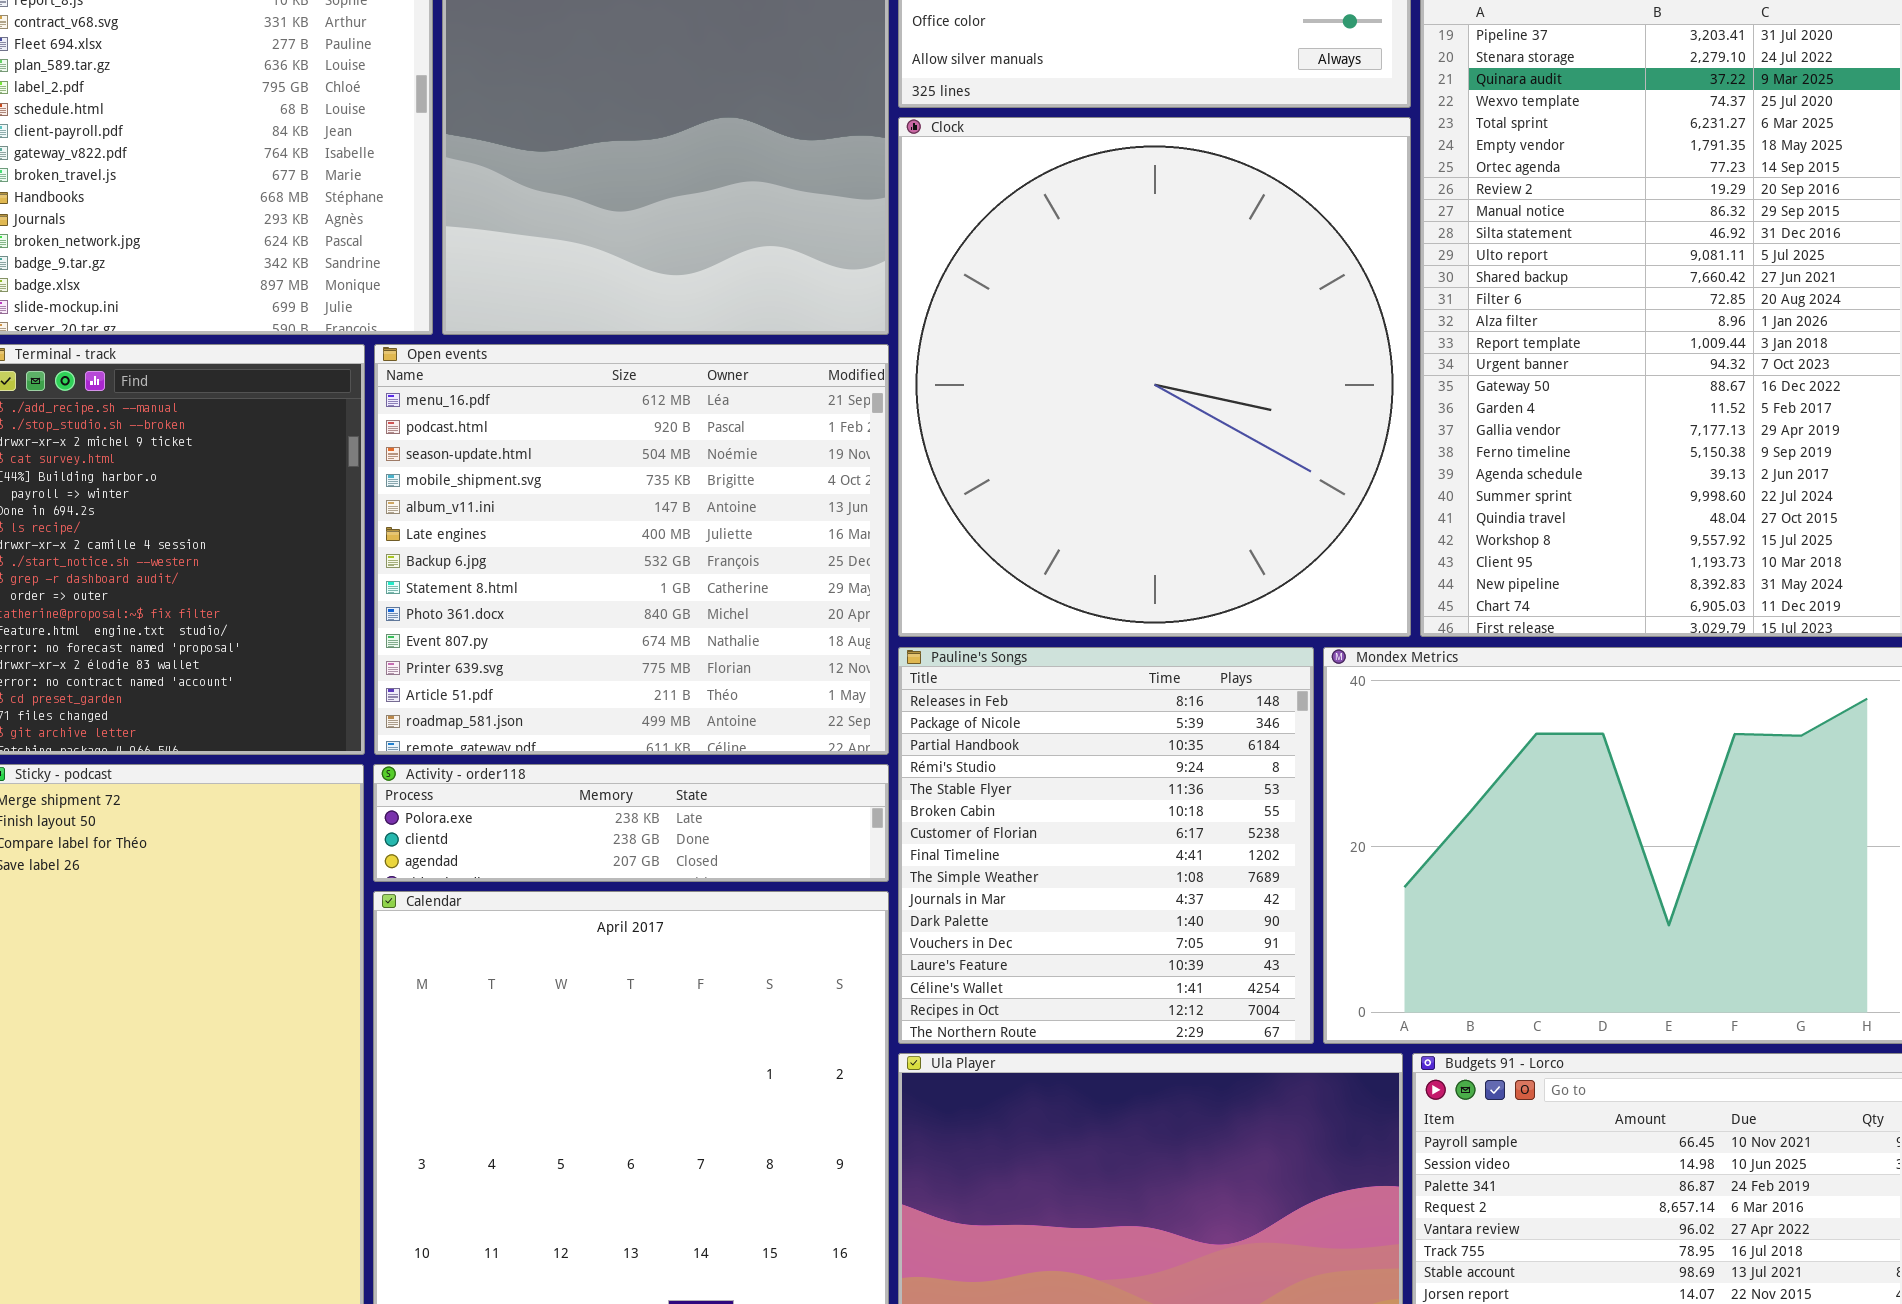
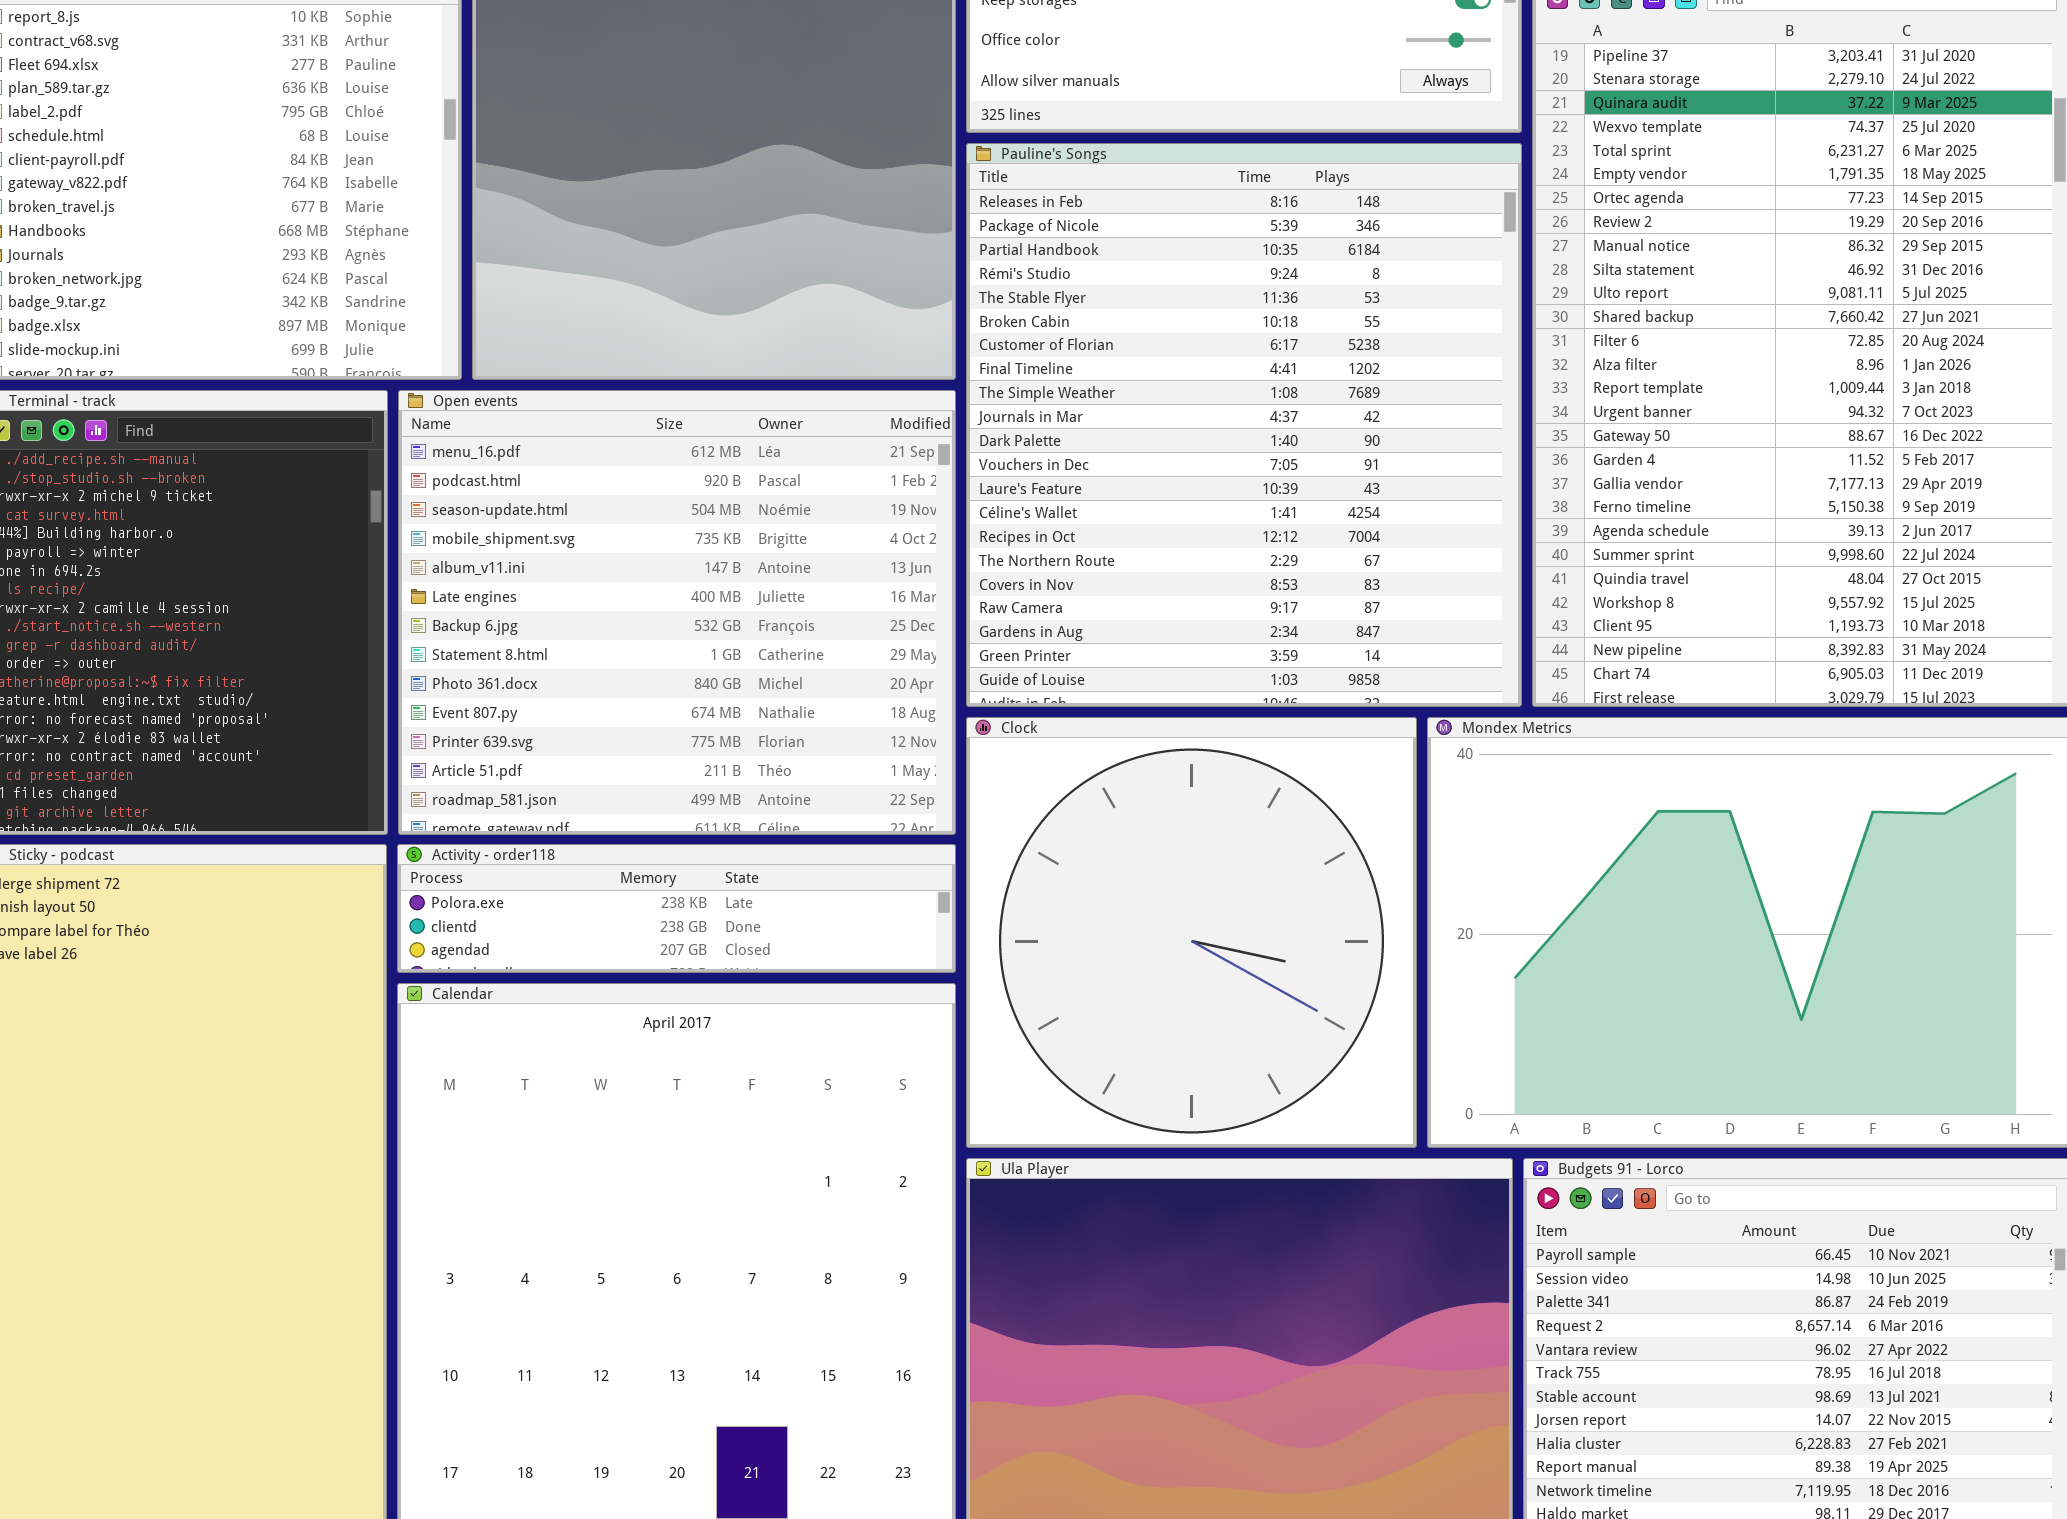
Clock: [898,117,1411,637] -> [966,717,1417,1148], moved, resized
Pauline's Songs: [898,647,1314,1044] -> [966,143,1522,707], moved, resized

